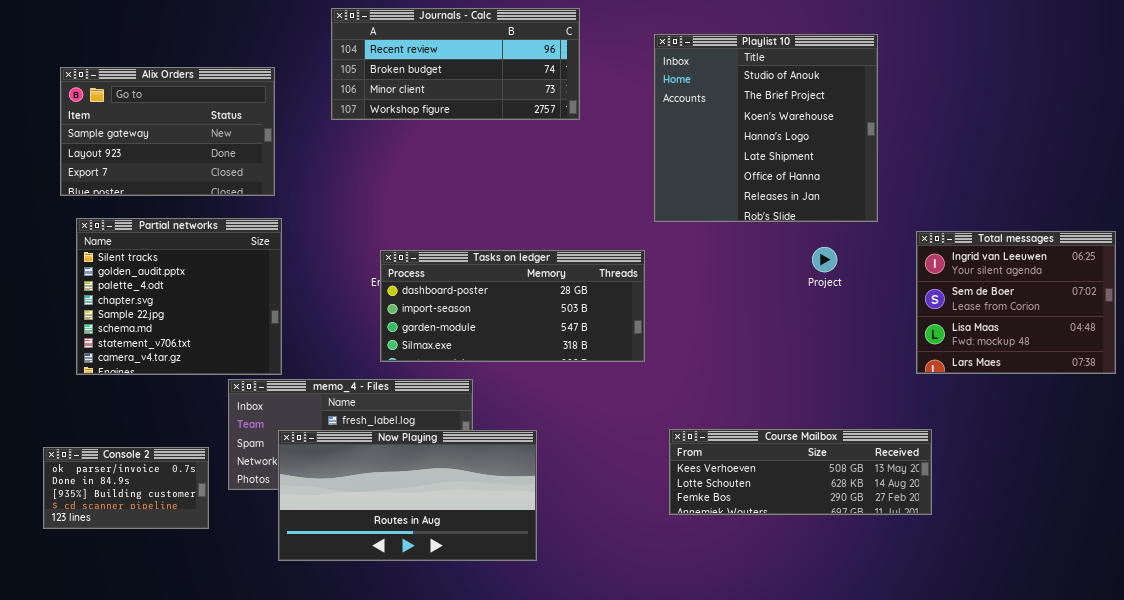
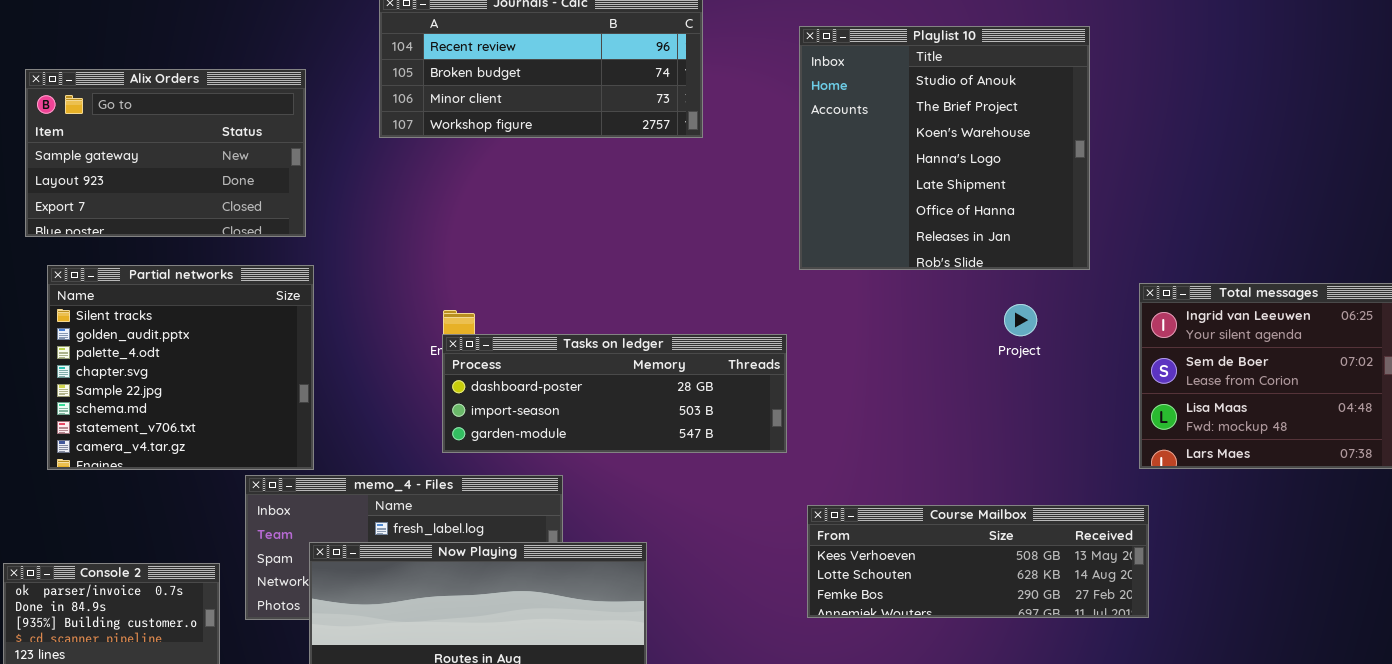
Tasks on ledger: [380,250,645,362] -> [442,334,787,453], resized
Course Mailbox: [669,429,932,515] -> [807,505,1149,618], moved

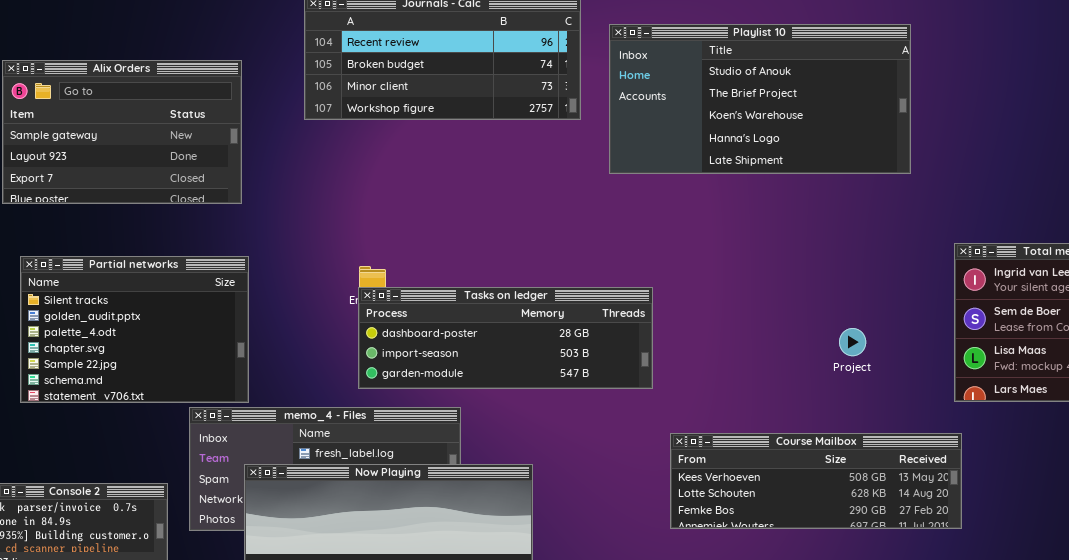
Playlist 10: [799,26,1090,270] -> [609,24,911,174], resized
Partial networks: [47,265,314,470] -> [20,256,249,403], resized
Project: [1004,304,1037,336] -> [839,328,866,356], moved

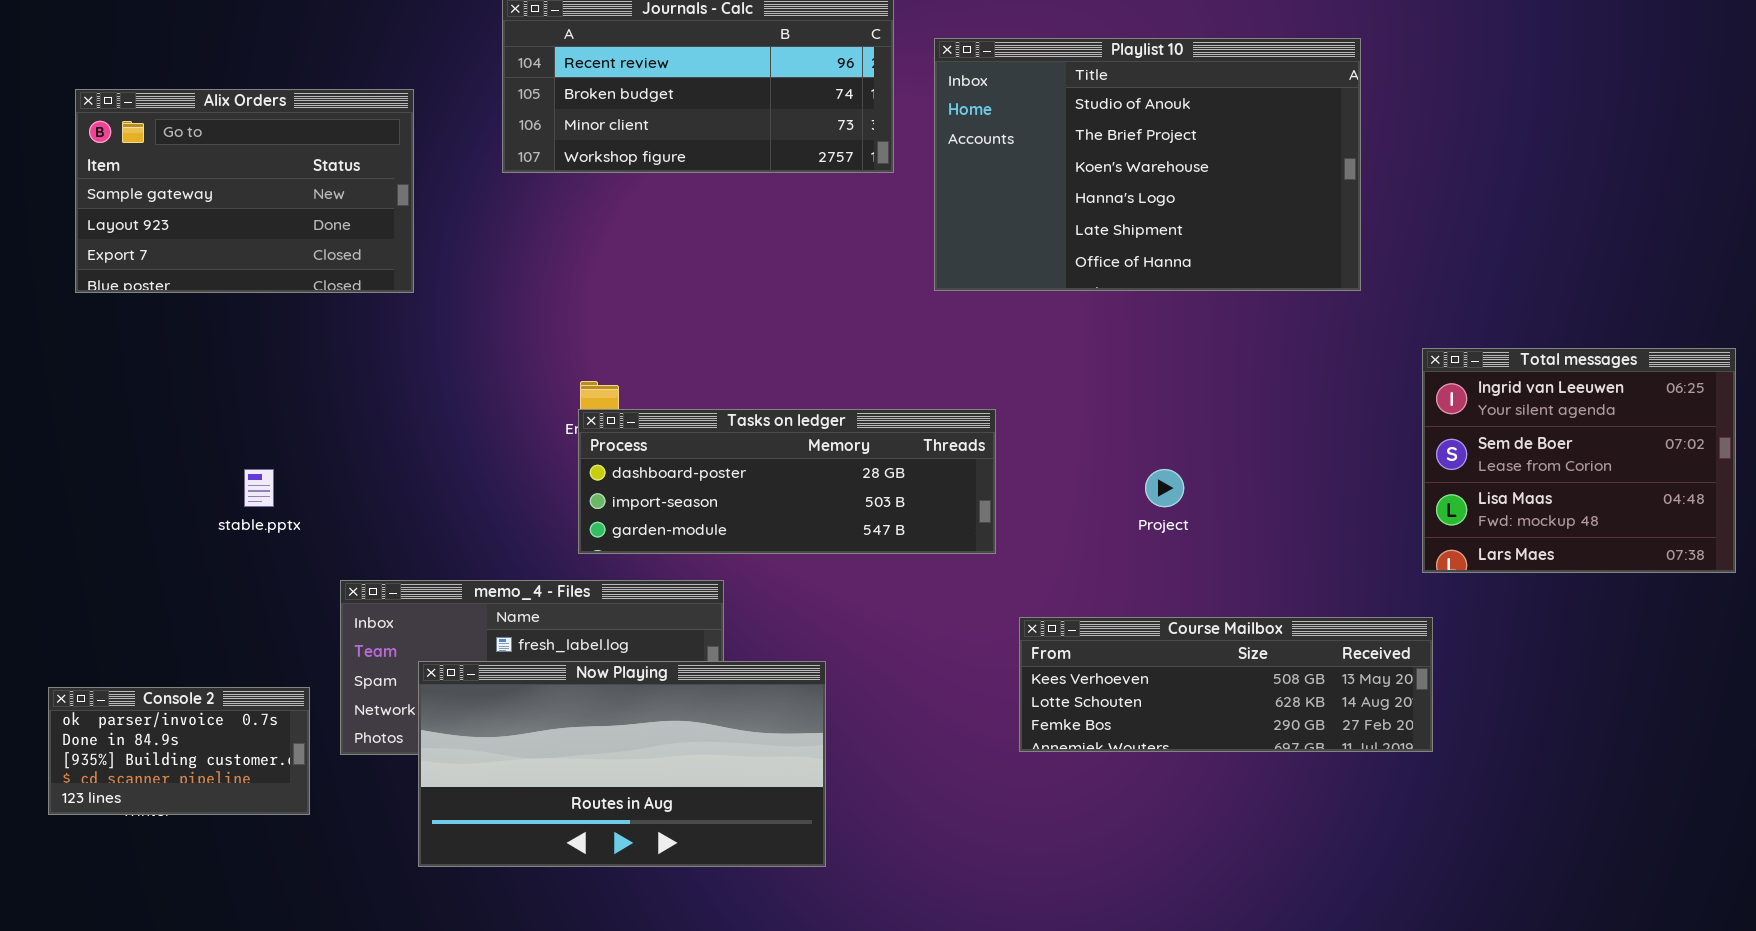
Playlist 10: [609,24,911,174] -> [934,38,1361,291], resized
Partial networks: [20,256,249,403] -> none, closed
Project: [839,328,866,356] -> [1145,469,1184,507], moved

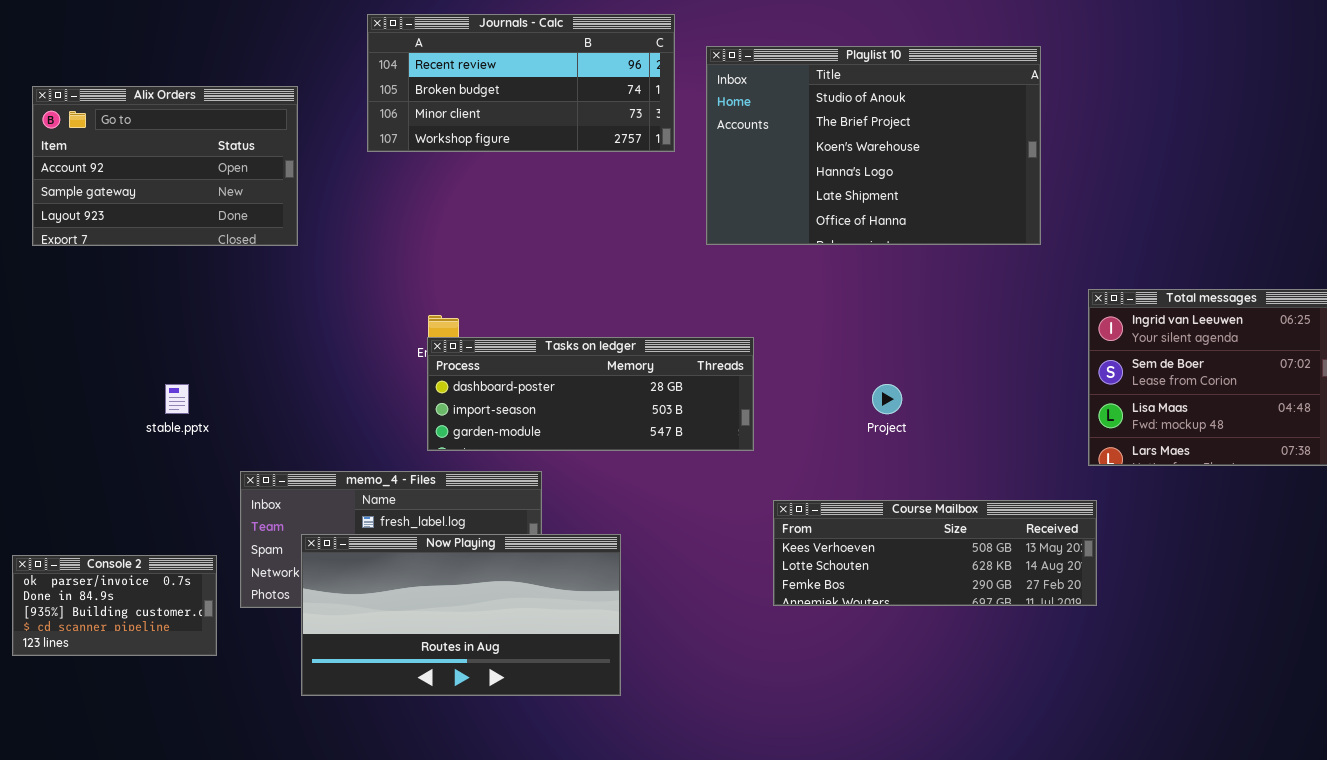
Alix Orders: [75,89,414,293] -> [32,86,298,246], scrolled up 1 row

